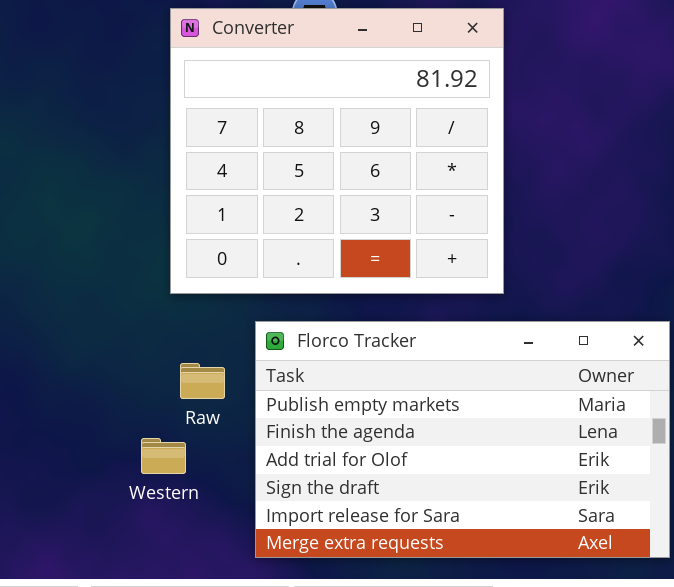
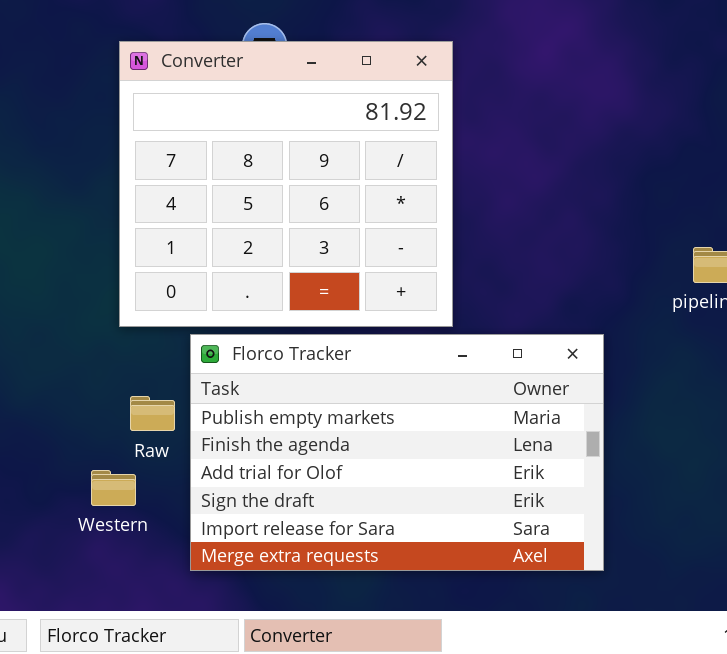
Florco Tracker: [255,321,670,558] -> [190,334,604,571], moved

